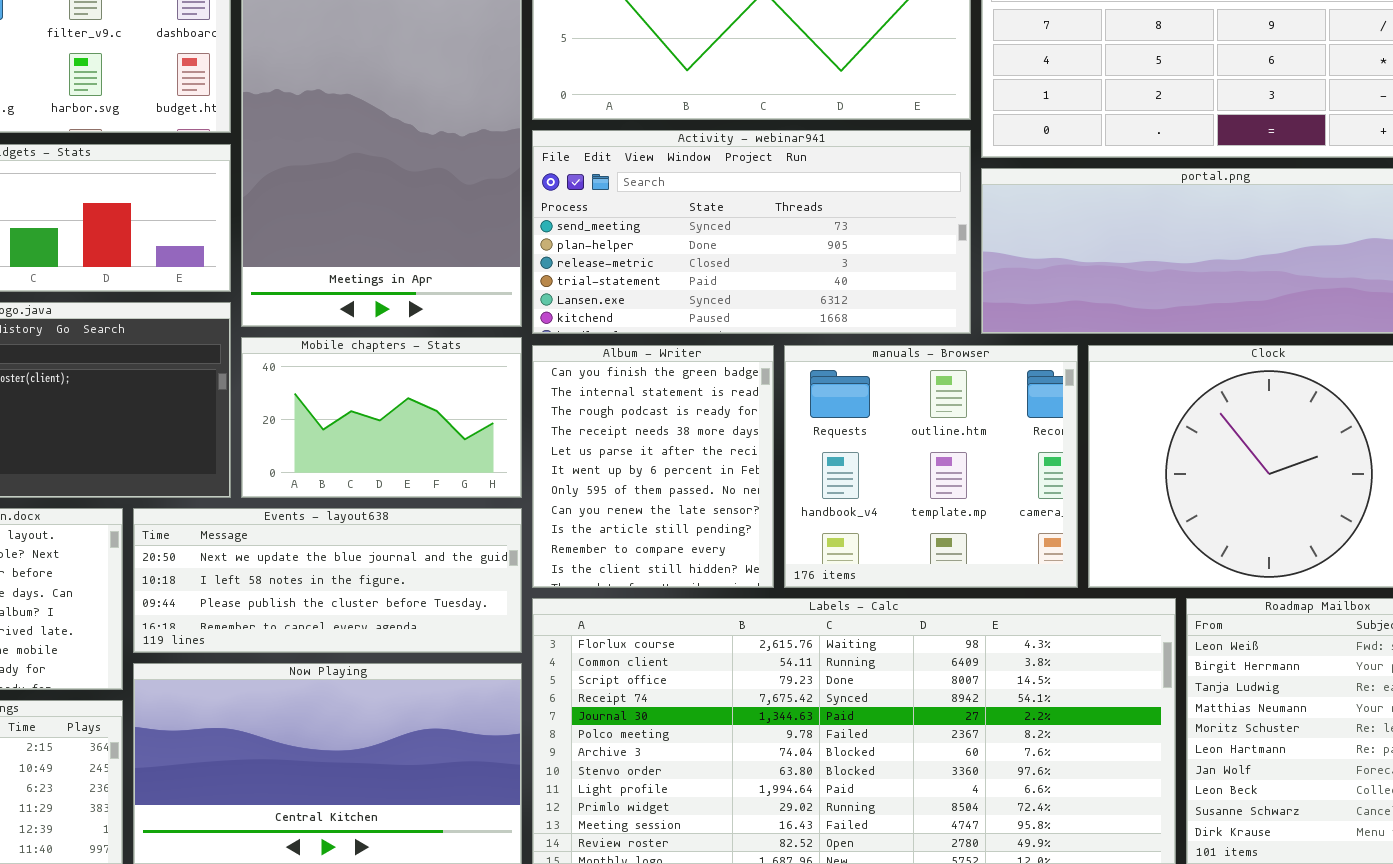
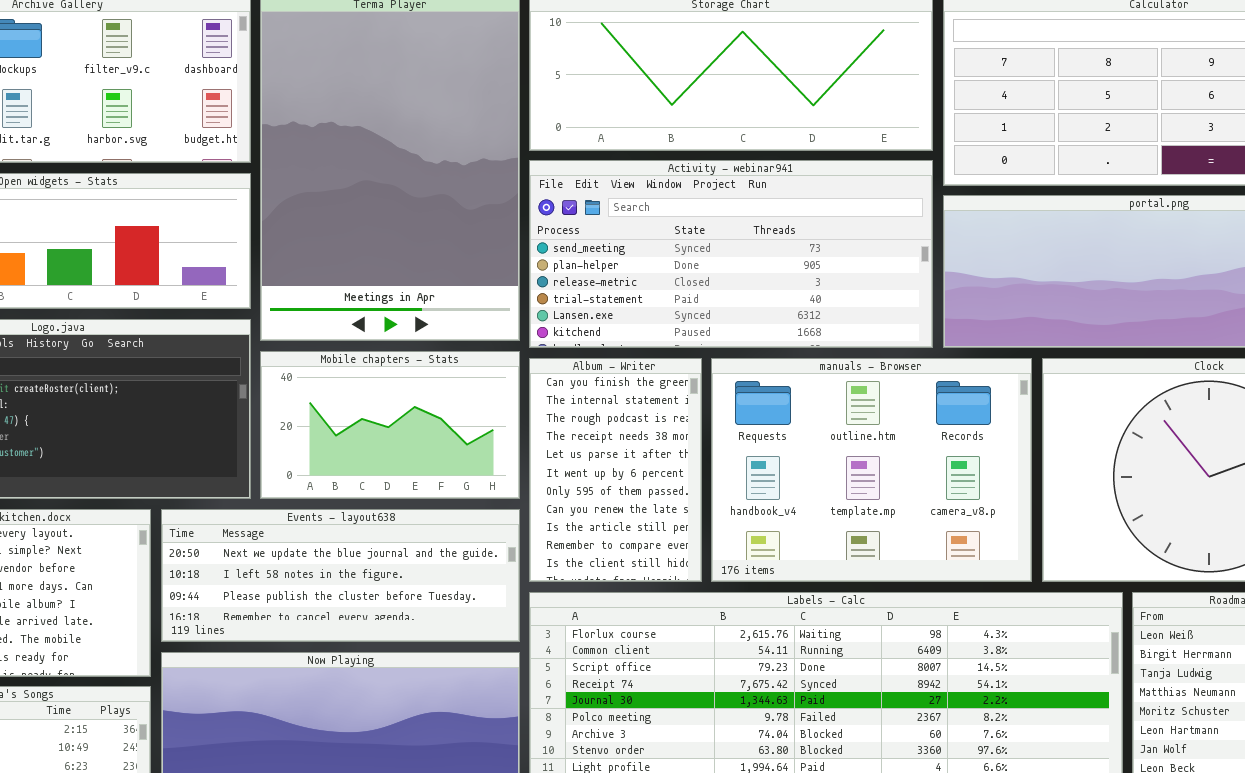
Album - Writer: [532,345,774,588] -> [529,358,702,582], resized
manuals - Browser: [784,345,1078,588] -> [711,358,1032,582], resized

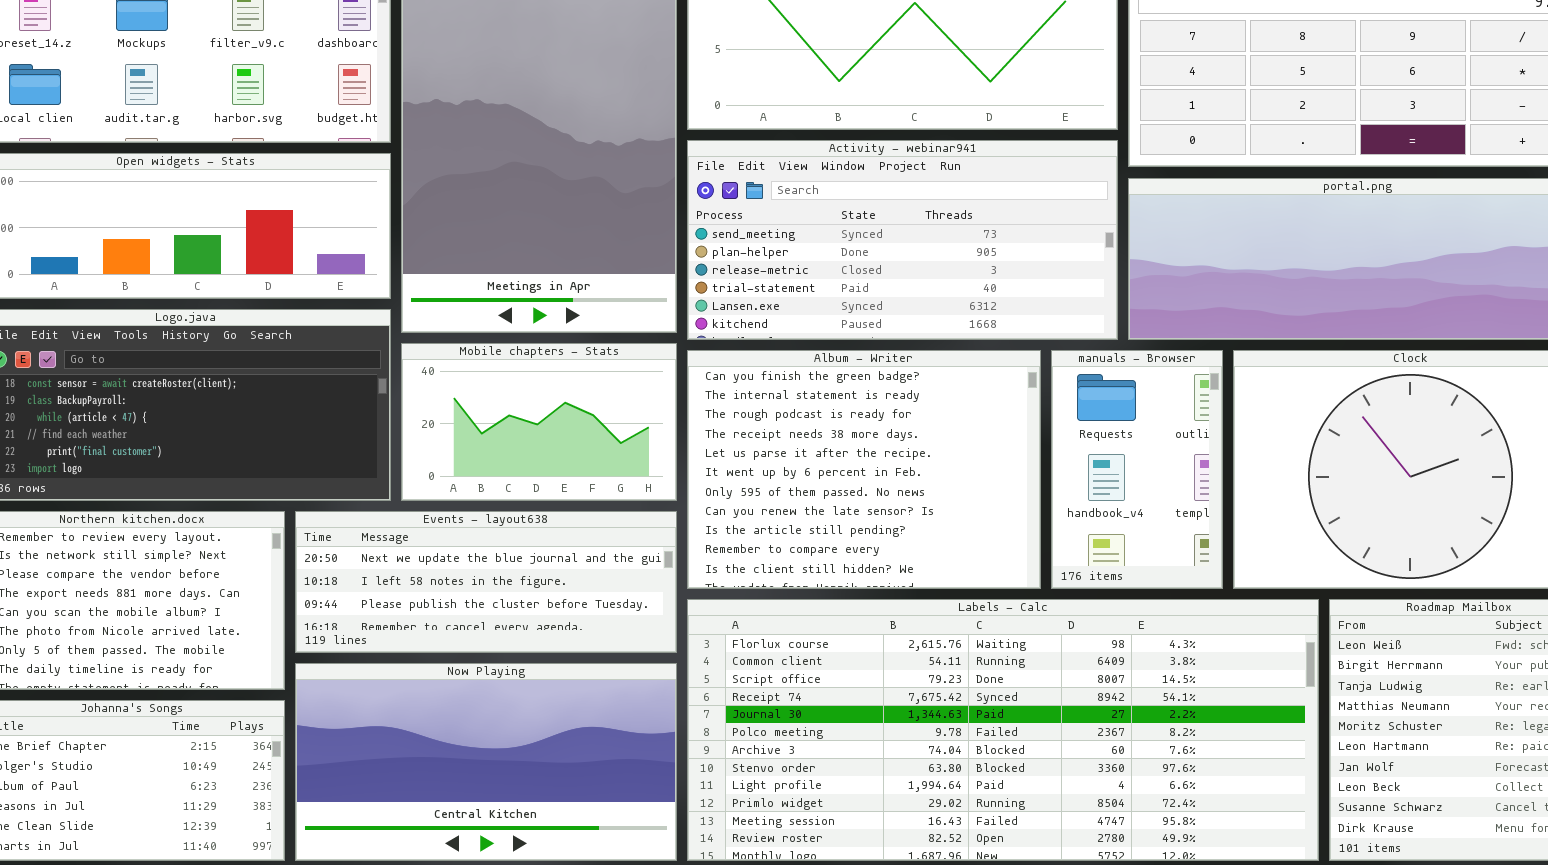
Album - Writer: [529,358,702,582] -> [687,350,1041,589], resized
manuals - Browser: [711,358,1032,582] -> [1051,350,1223,589], resized

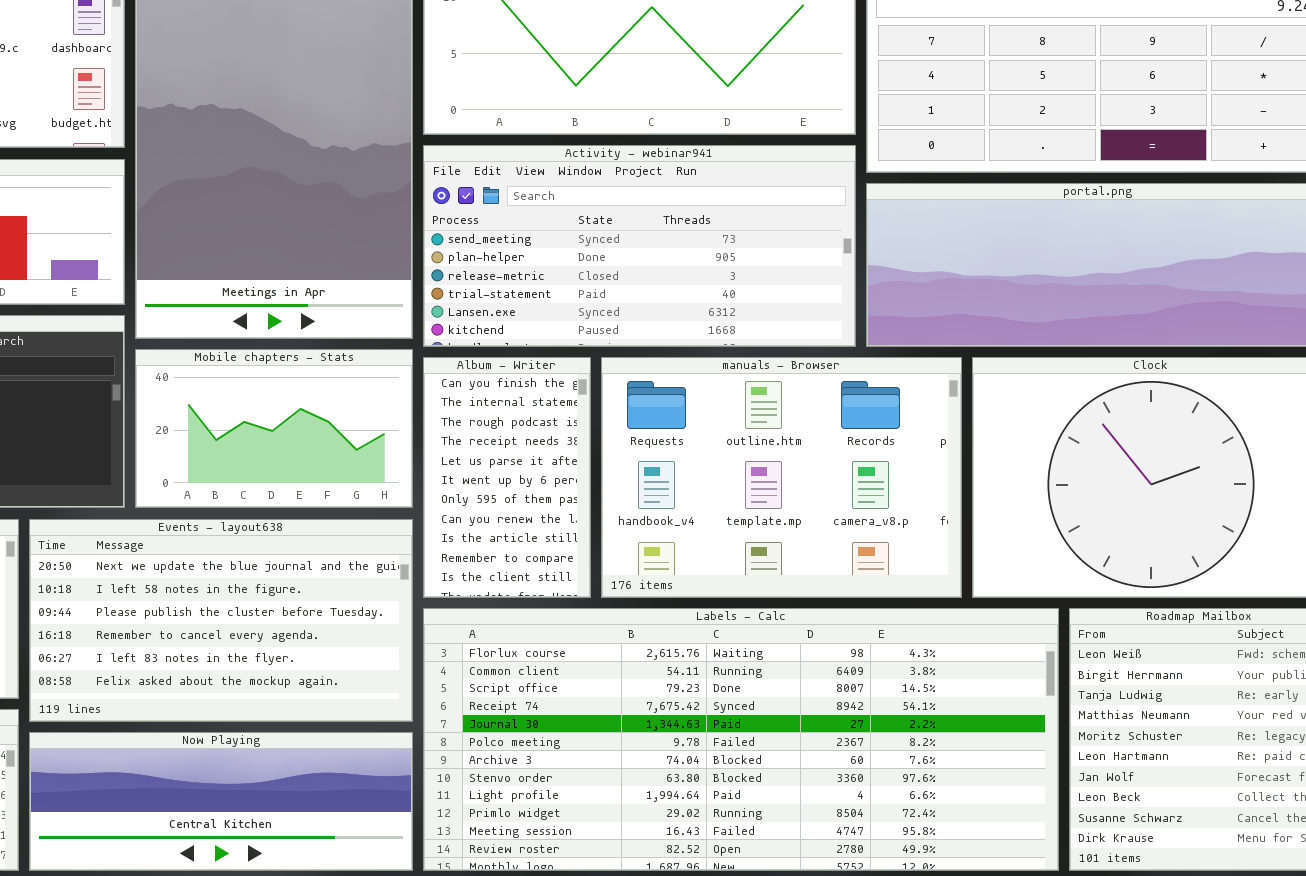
Album - Writer: [687,350,1041,589] -> [423,357,591,598], resized
manuals - Browser: [1051,350,1223,589] -> [601,357,962,598], resized
Events - layout638: [295,511,677,653] -> [29,519,413,722], resized
Now Playing: [295,663,677,861] -> [29,732,413,871], resized

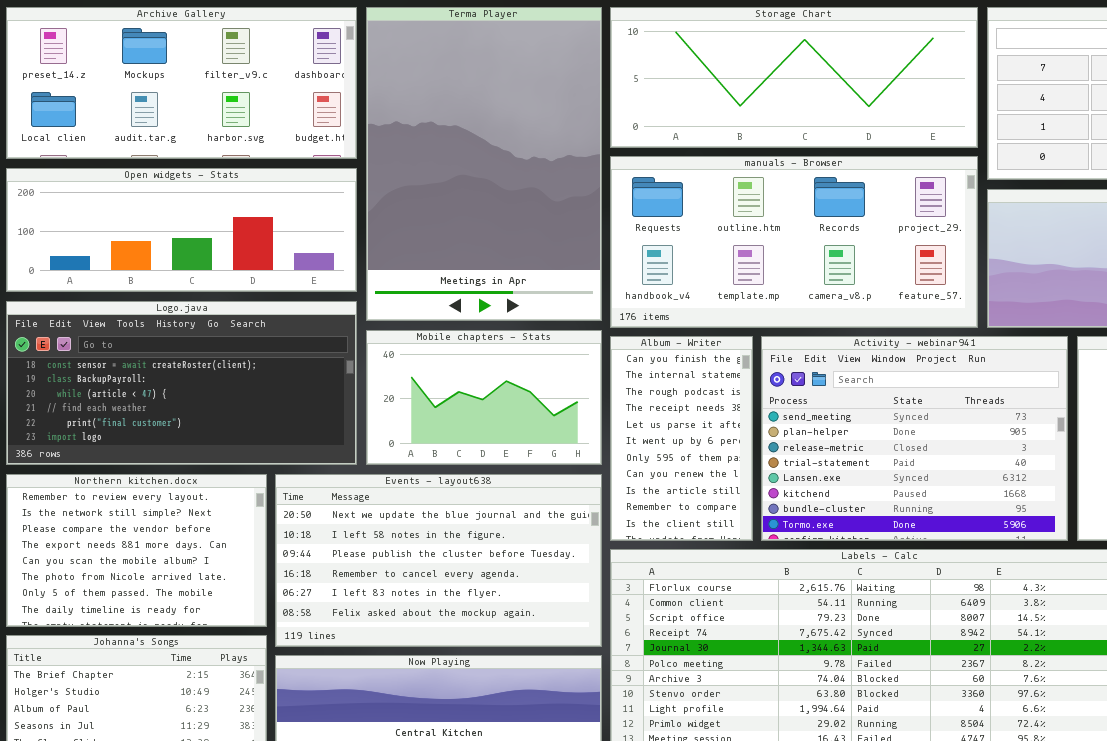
Activity - webinar941: [423,145,856,347] -> [761,336,1068,541], moved, resized
manuals - Browser: [601,357,962,598] -> [610,156,978,328], moved, resized

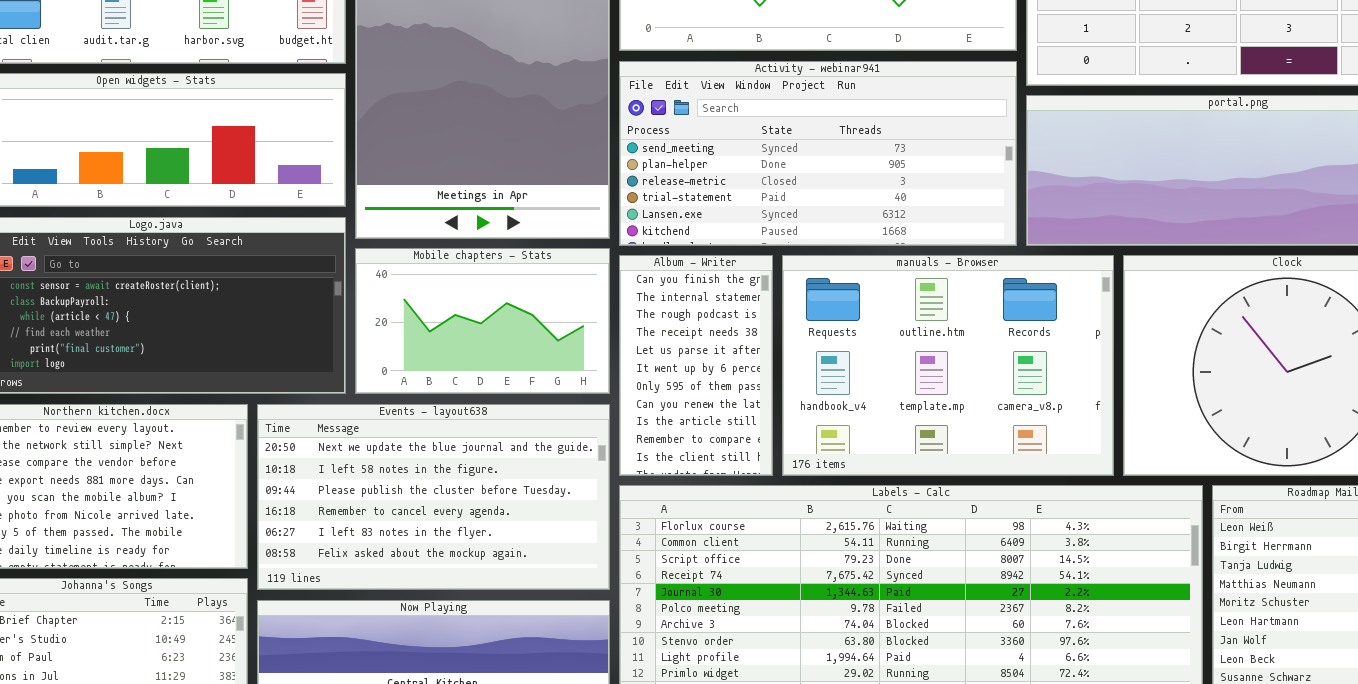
manuals - Browser: [610,156,978,328] -> [782,255,1114,476], moved, resized
Activity - webinar941: [761,336,1068,541] -> [619,61,1017,246], moved, resized

